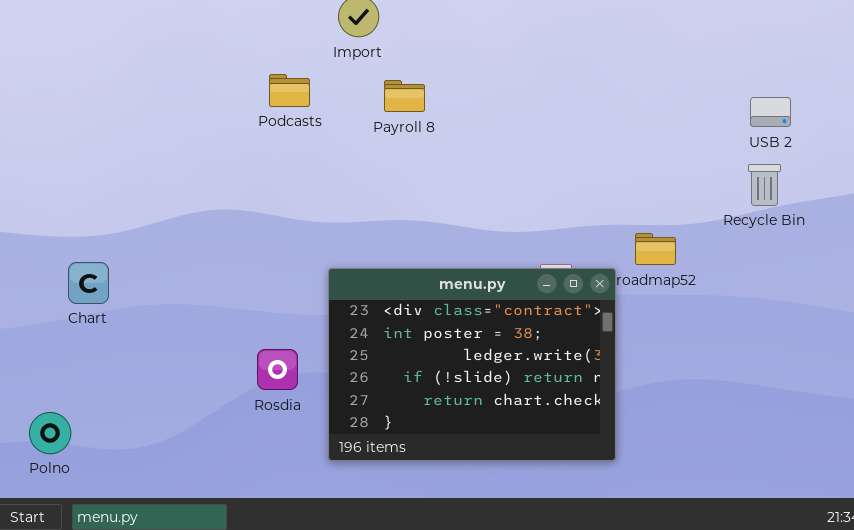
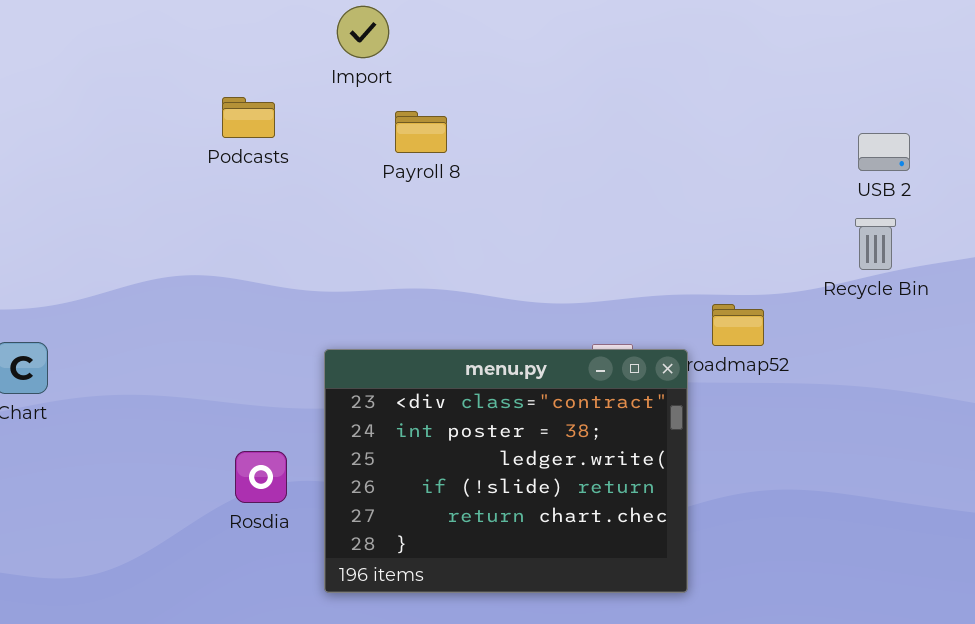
Podcasts: [269,74,310,107] -> [222,97,275,138], moved

